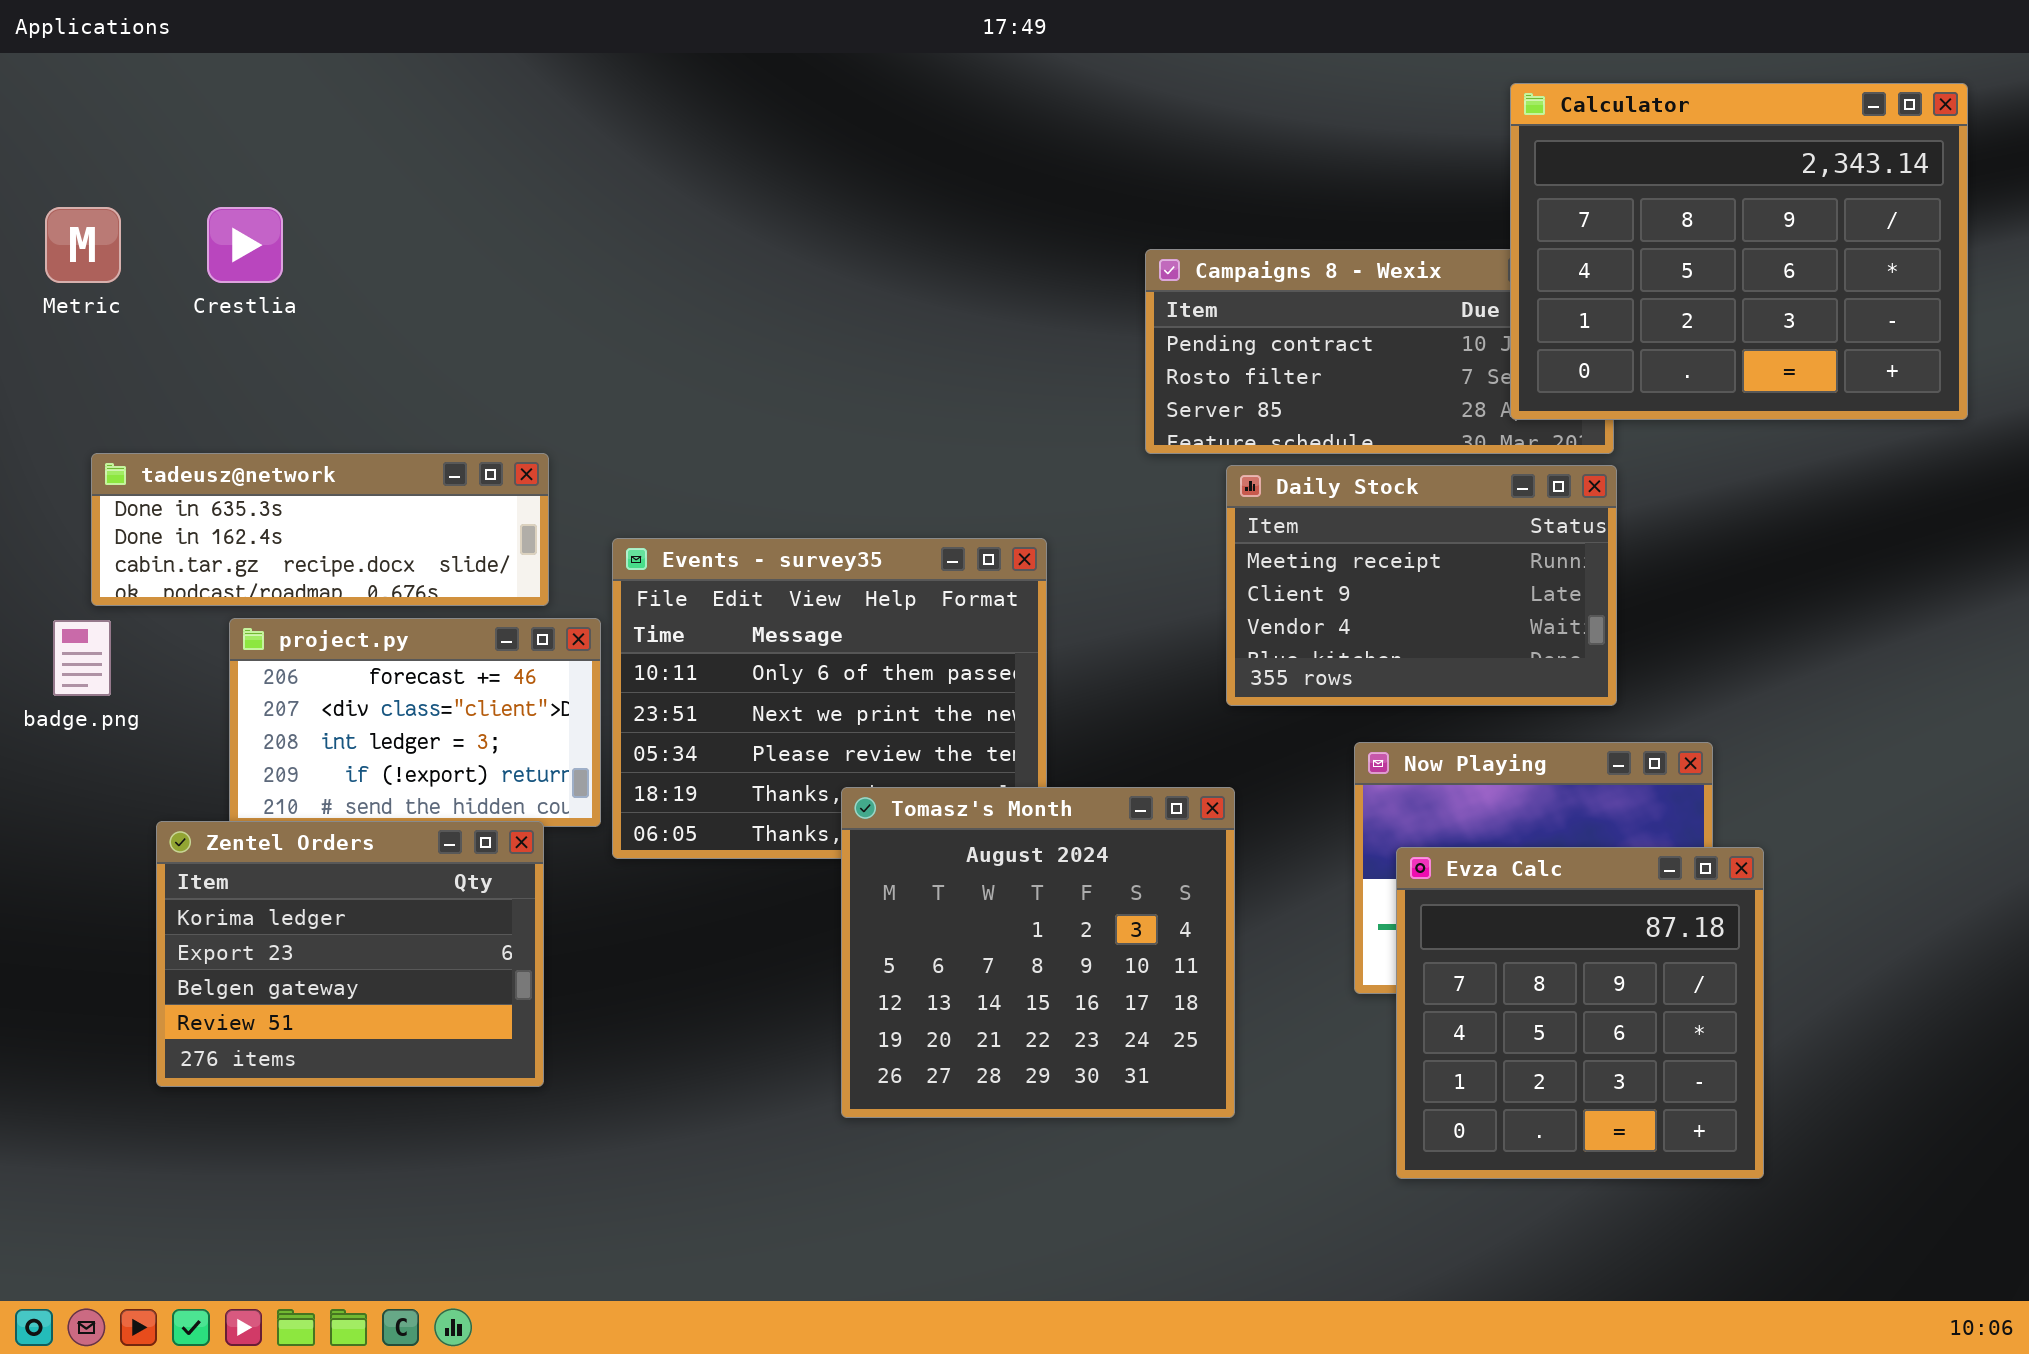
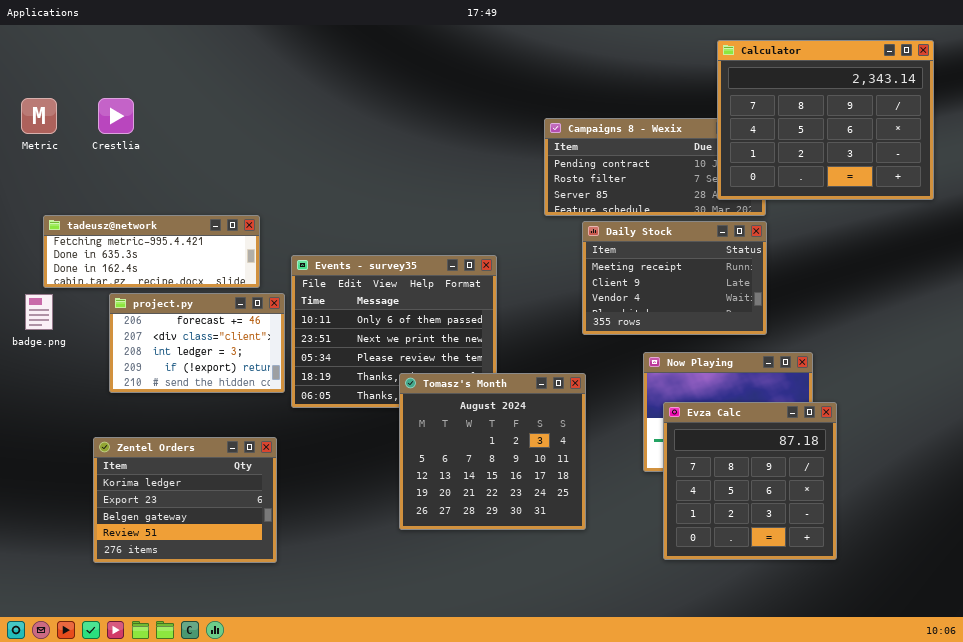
tadeusz@network: [91,453,549,606] -> [43,215,260,288], scrolled up 1 row
Zentel Orders: [156,821,544,1087] -> [93,437,277,563], moved

